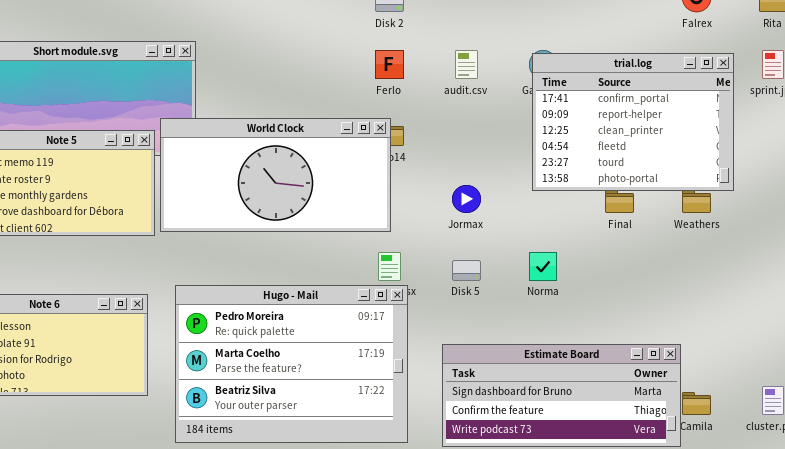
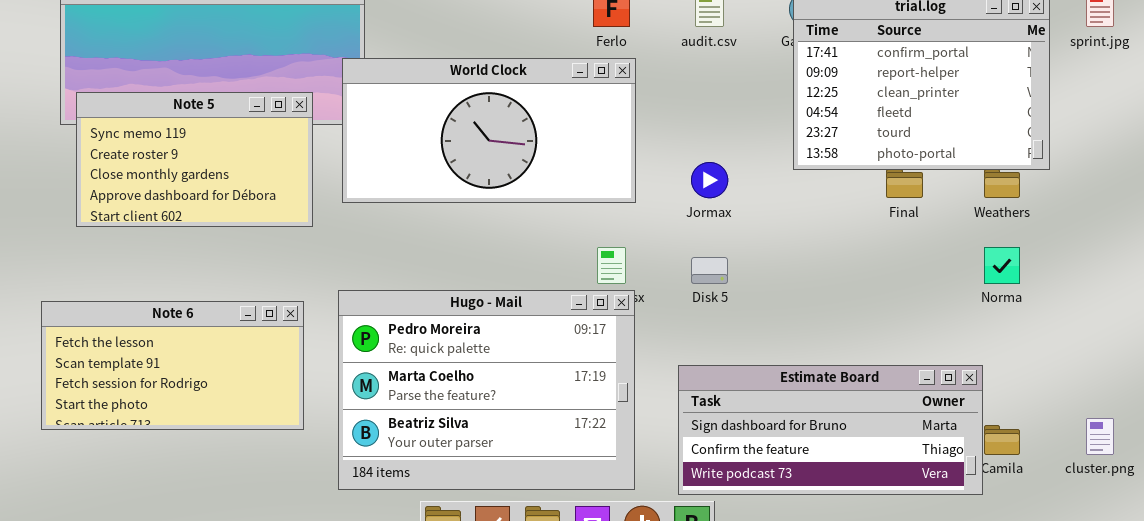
World Clock: [160,118,391,232] -> [342,58,636,203], moved
Norma: [529,252,557,281] -> [984,247,1020,284], moved

